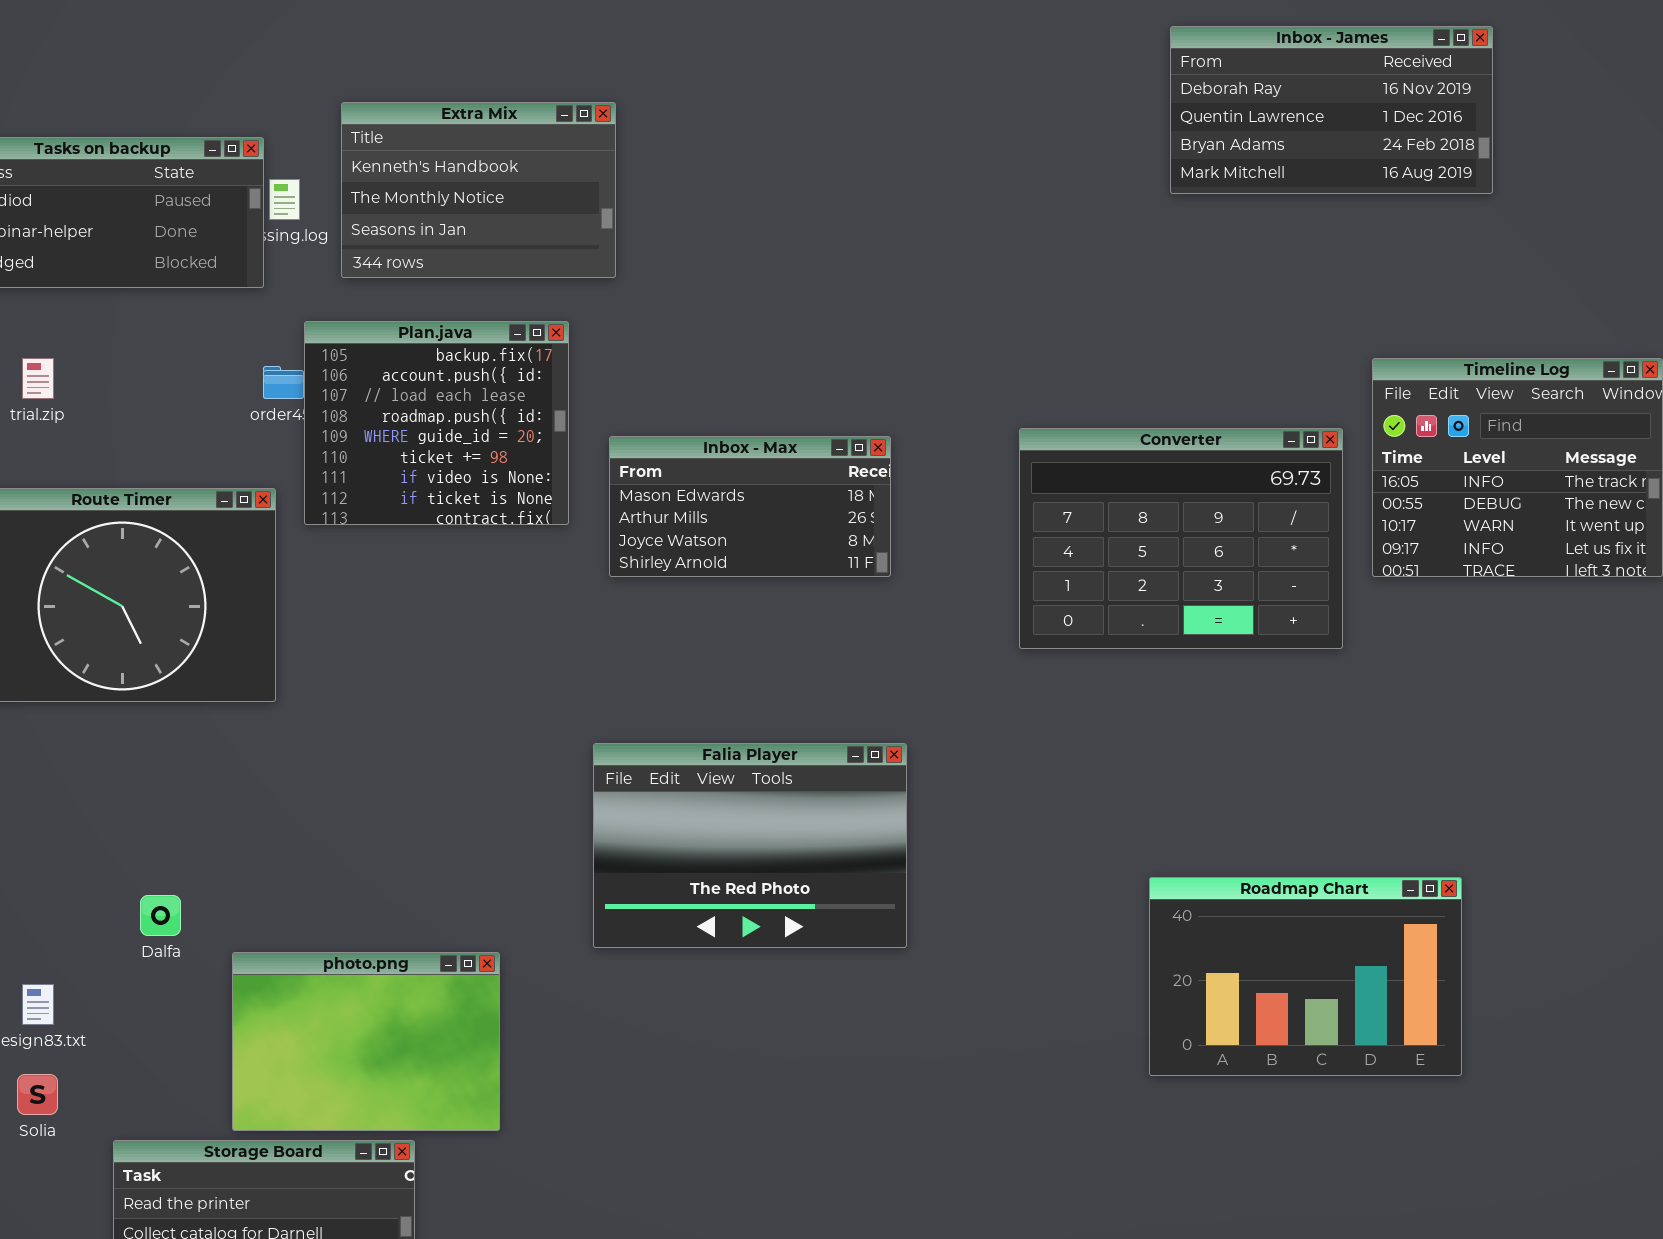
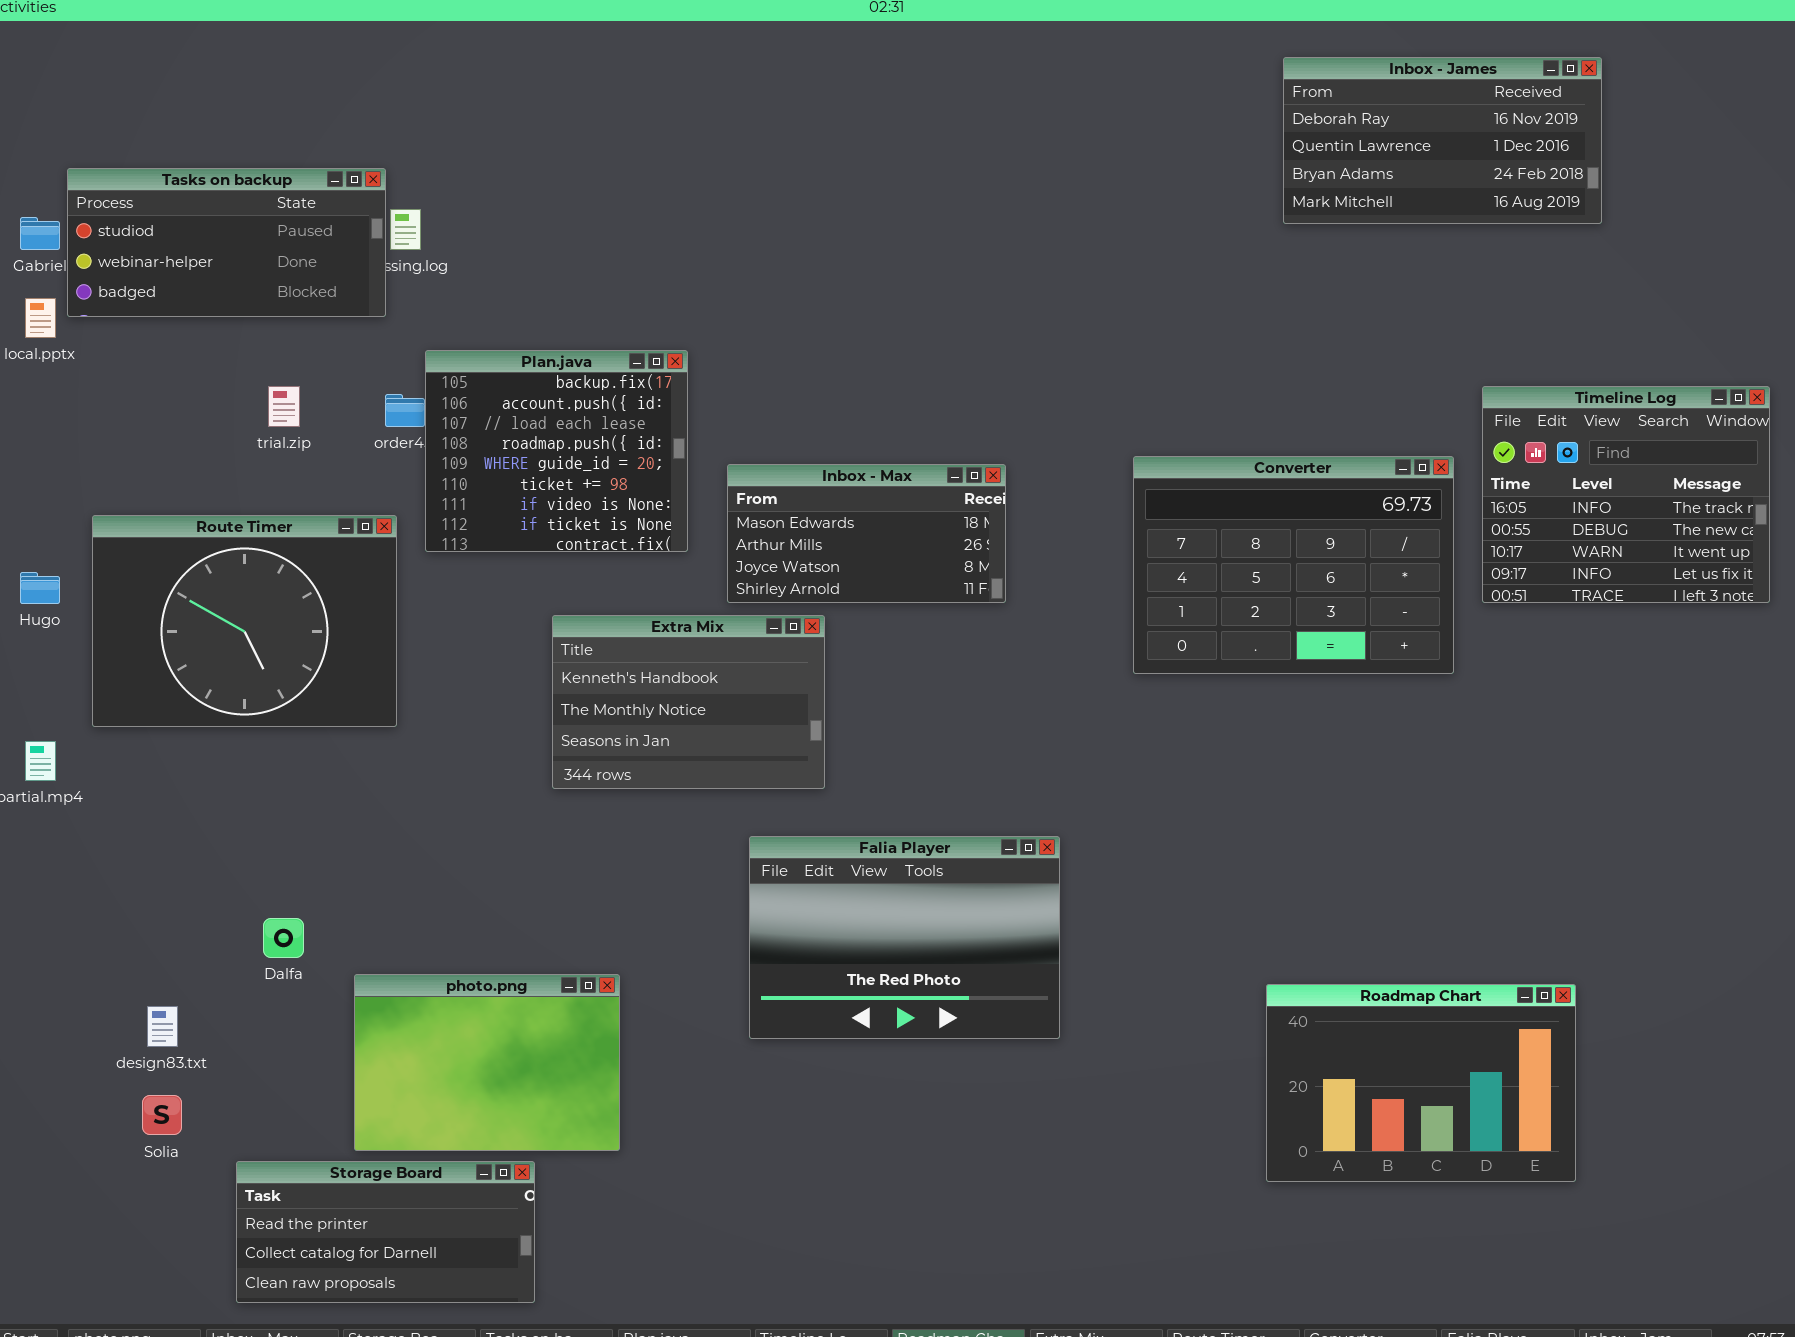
Extra Mix: [341,102,616,278] -> [552,615,825,789], moved
trial.zip: [22,358,54,399] -> [268,386,300,427], moved
Falia Player: [593,743,907,948] -> [749,836,1060,1039], moved
Roadmap Chart: [1149,877,1462,1076] -> [1266,984,1576,1182], moved

